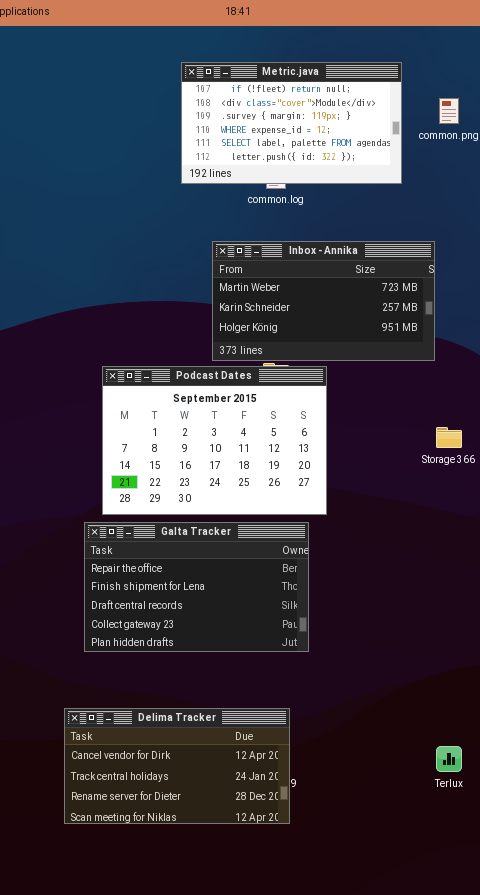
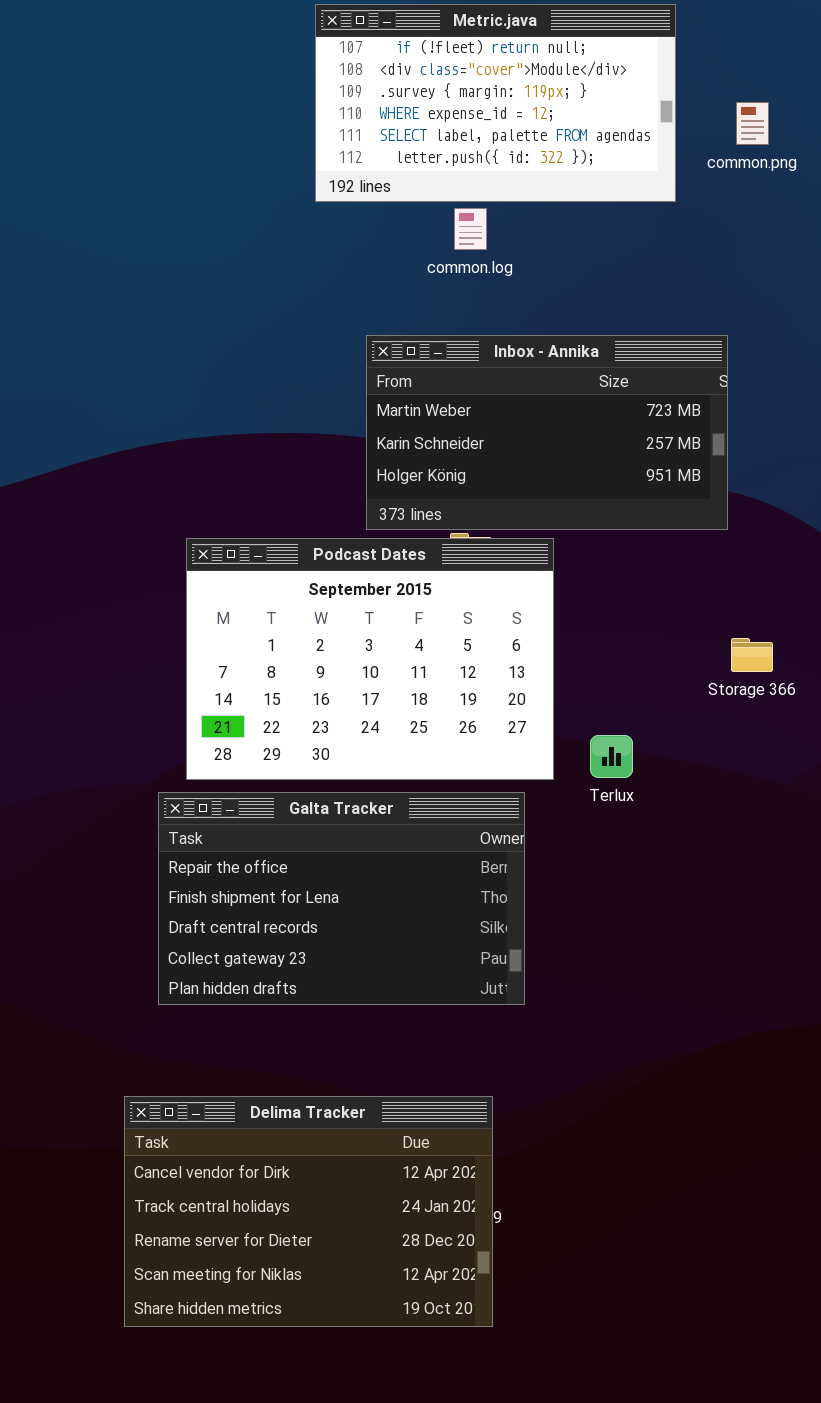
Metric.java: [181,62,402,184] -> [315,4,676,202], moved
Delima Tracker: [64,708,290,824] -> [124,1096,493,1327], resized
Terlux: [436,746,462,772] -> [590,735,633,778], moved

